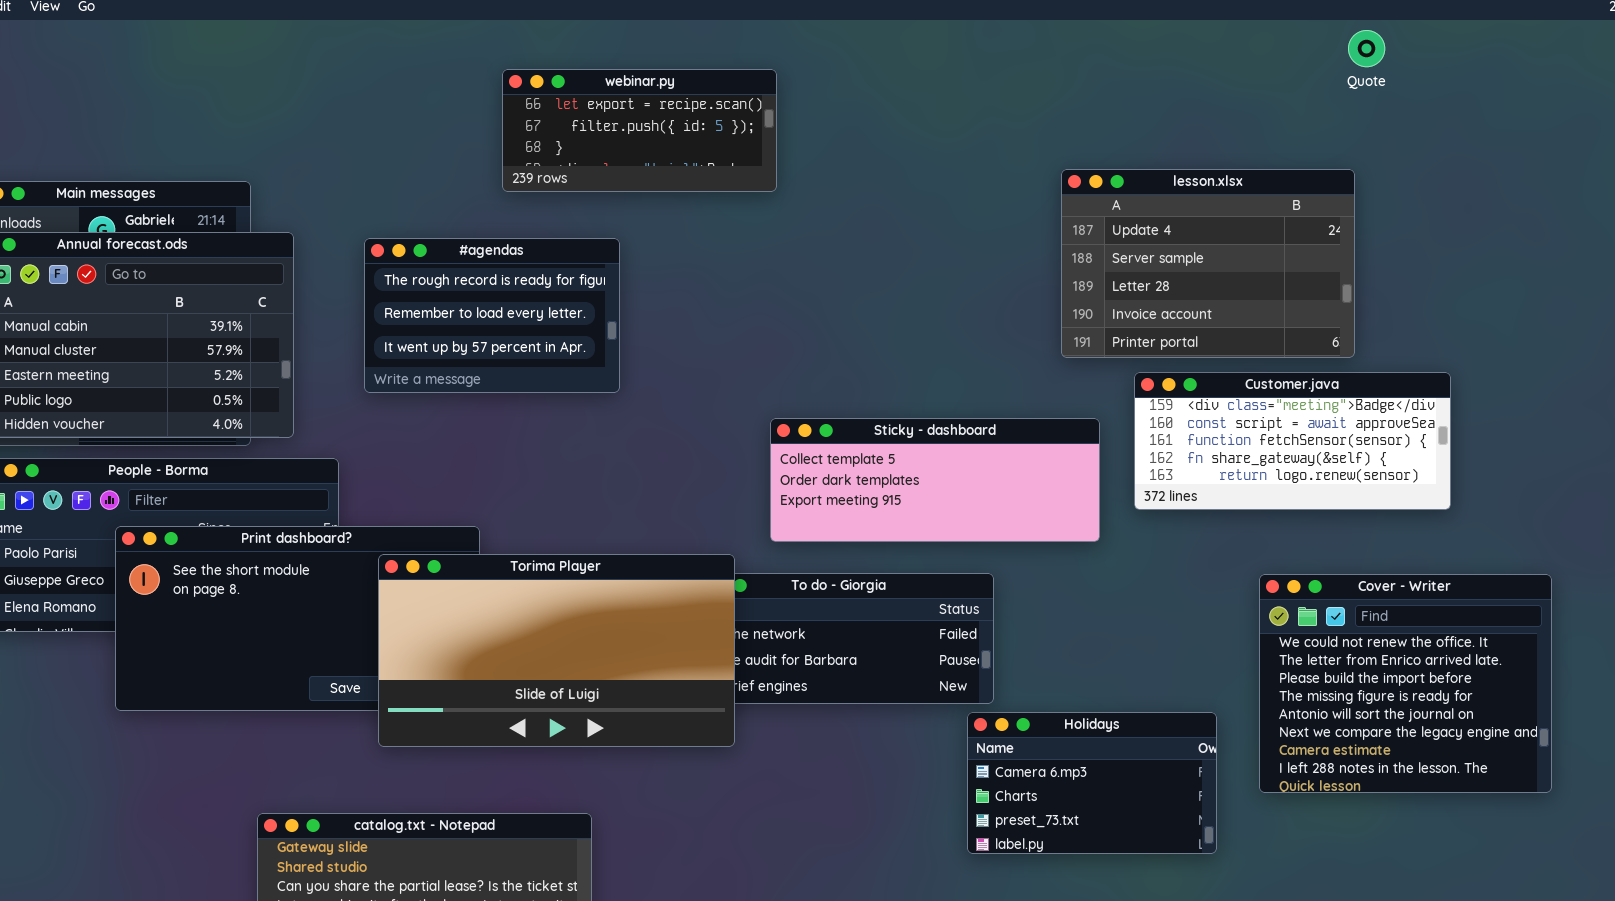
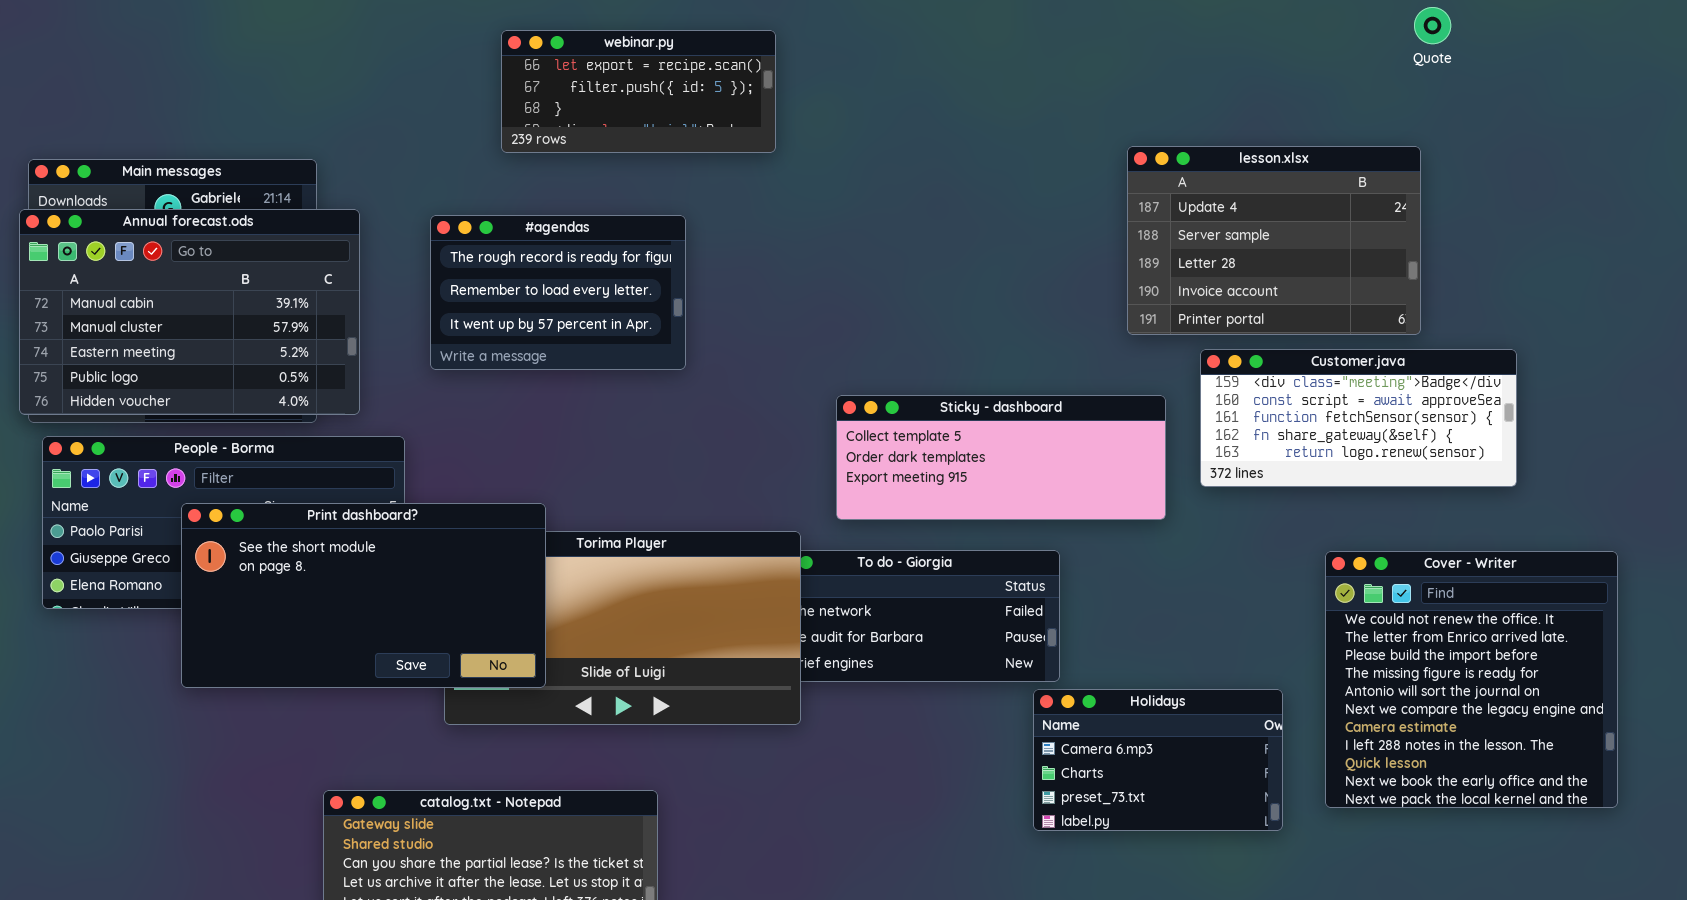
webinar.py: [502,69,777,192] -> [501,30,776,153], moved
Print dashboard?: [115,526,480,711] -> [181,503,546,688], raised
Cover - Writer: [1259,574,1552,793] -> [1325,551,1618,808], resized

